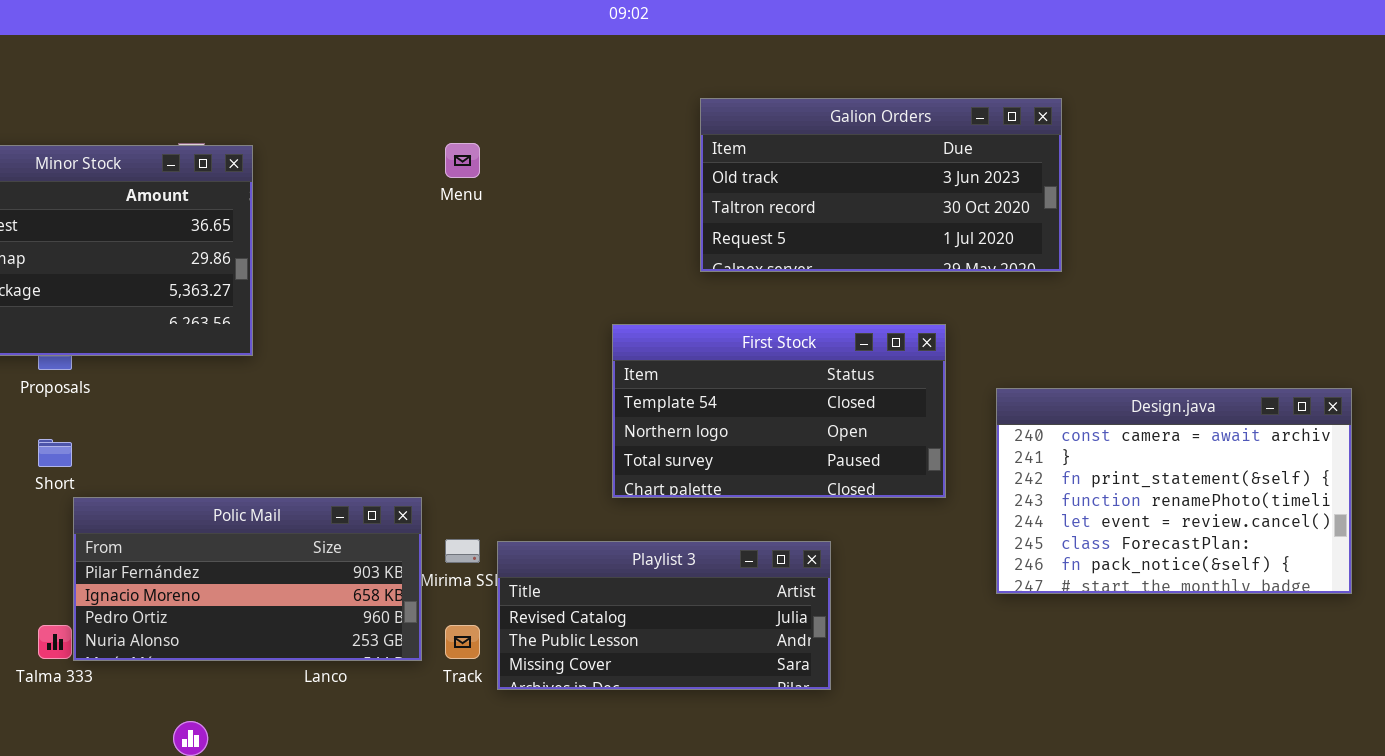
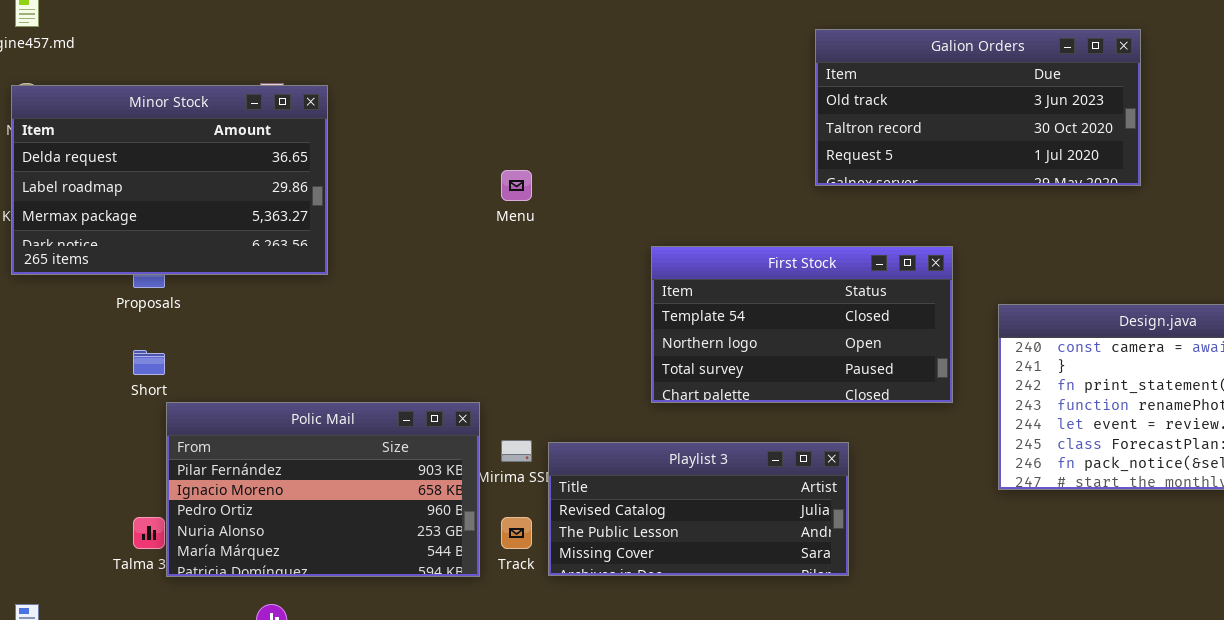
Galion Orders: [700,98,1062,272] -> [815,29,1141,186], moved
Menu: [445,143,480,178] -> [501,170,532,201], moved
Polic Mail: [73,497,422,661] -> [166,402,480,577], resized

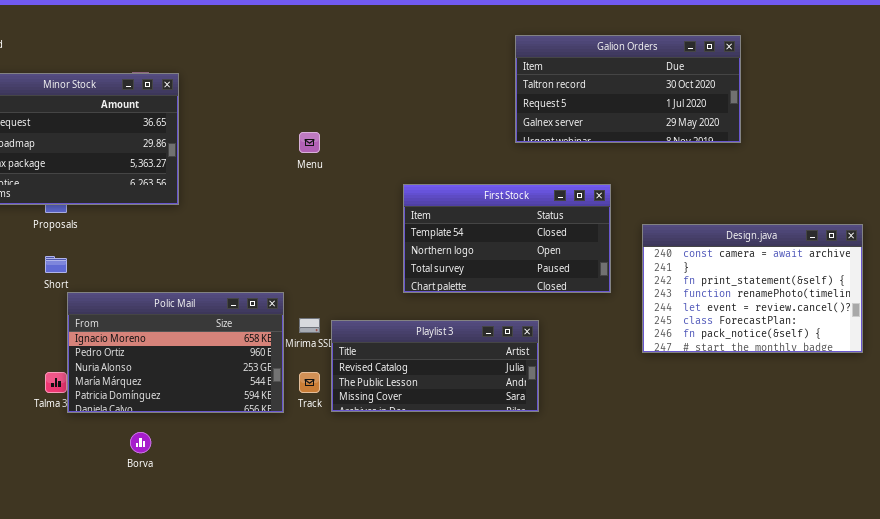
Galion Orders: [815,29,1141,186] -> [515,35,741,143], scrolled down 1 row
Polic Mail: [166,402,480,577] -> [67,292,284,413], scrolled down 1 row

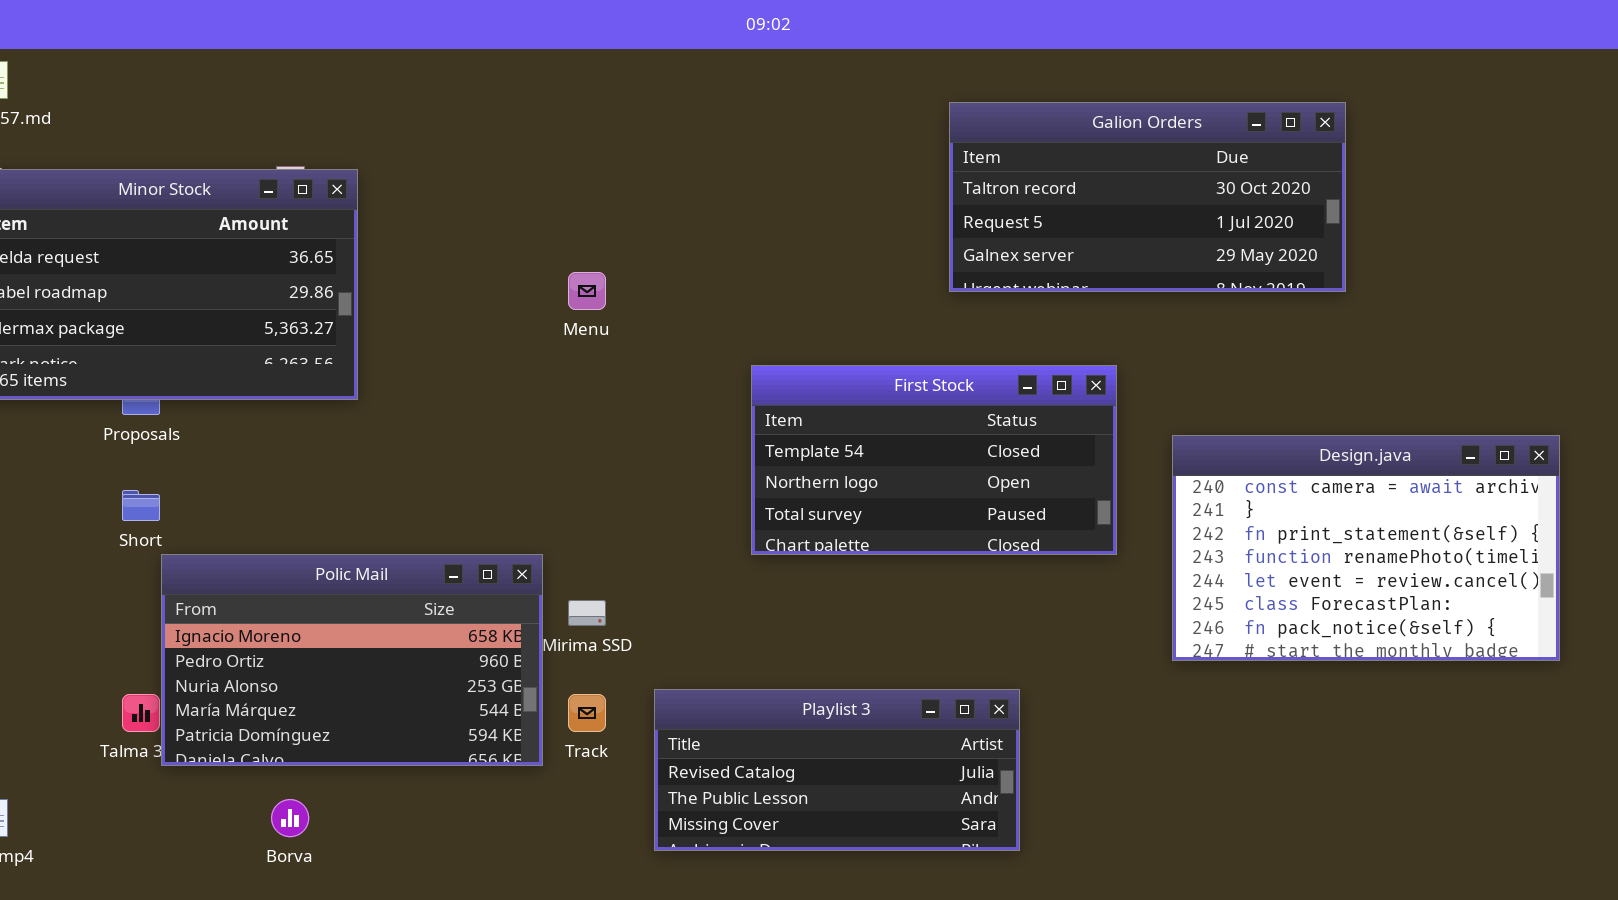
Playlist 3: [331,320,539,412] -> [654,689,1020,851], moved

